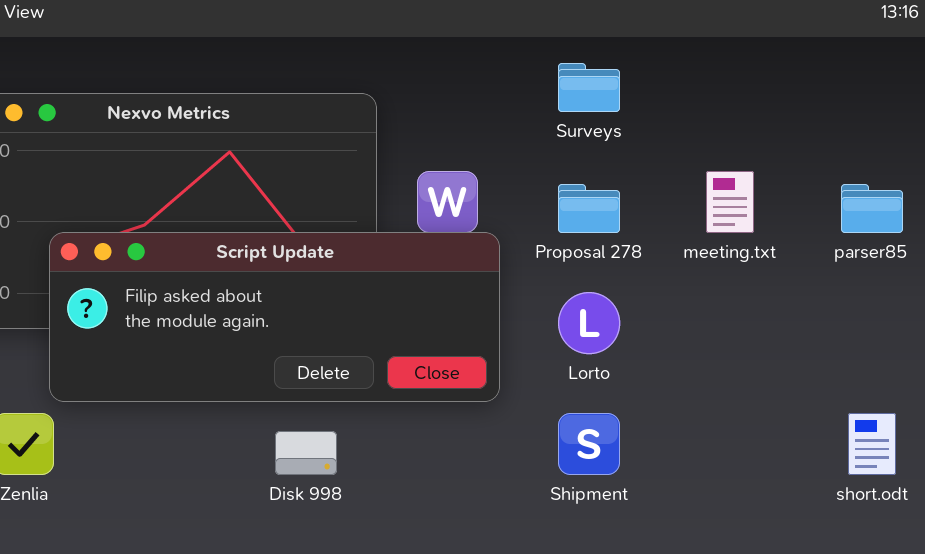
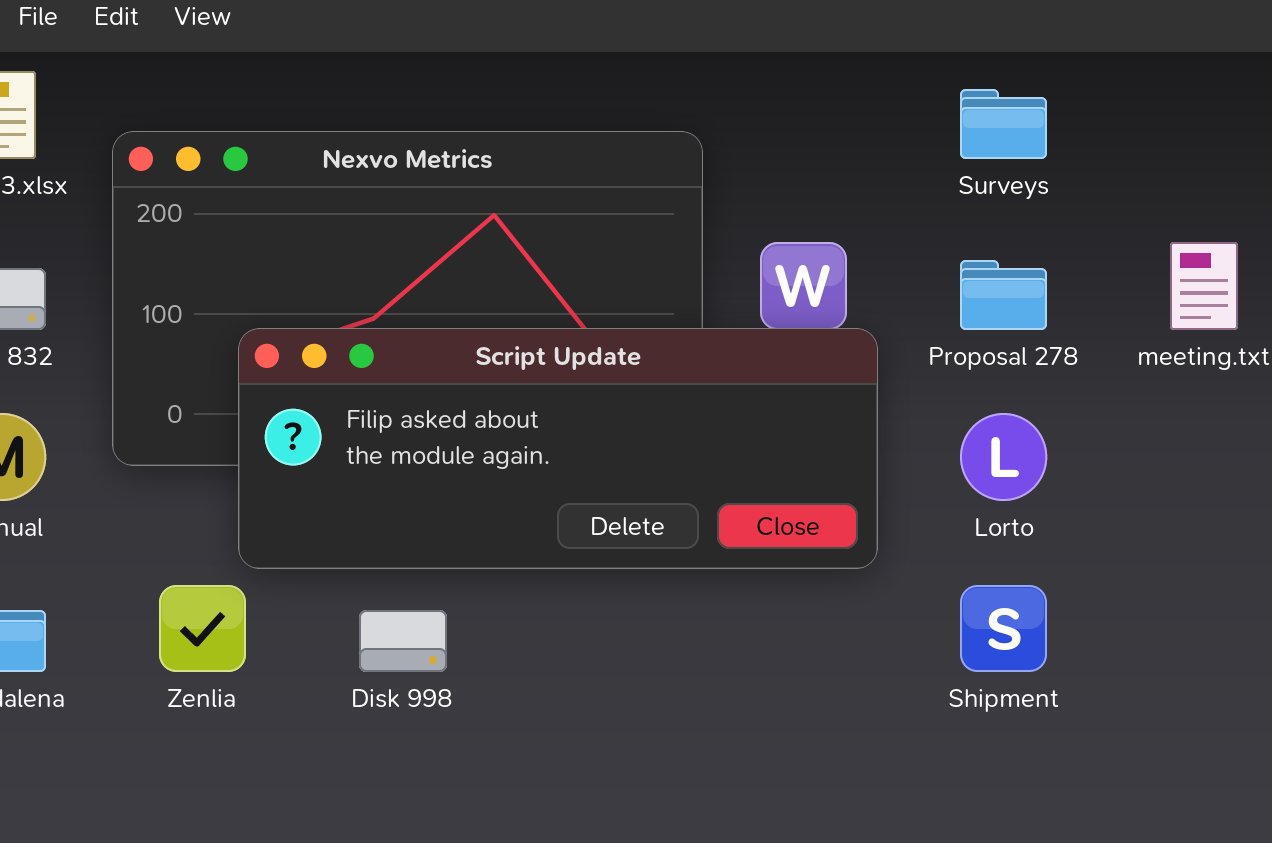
Disk 998: [275,431,337,475] -> [359,610,447,672], moved

